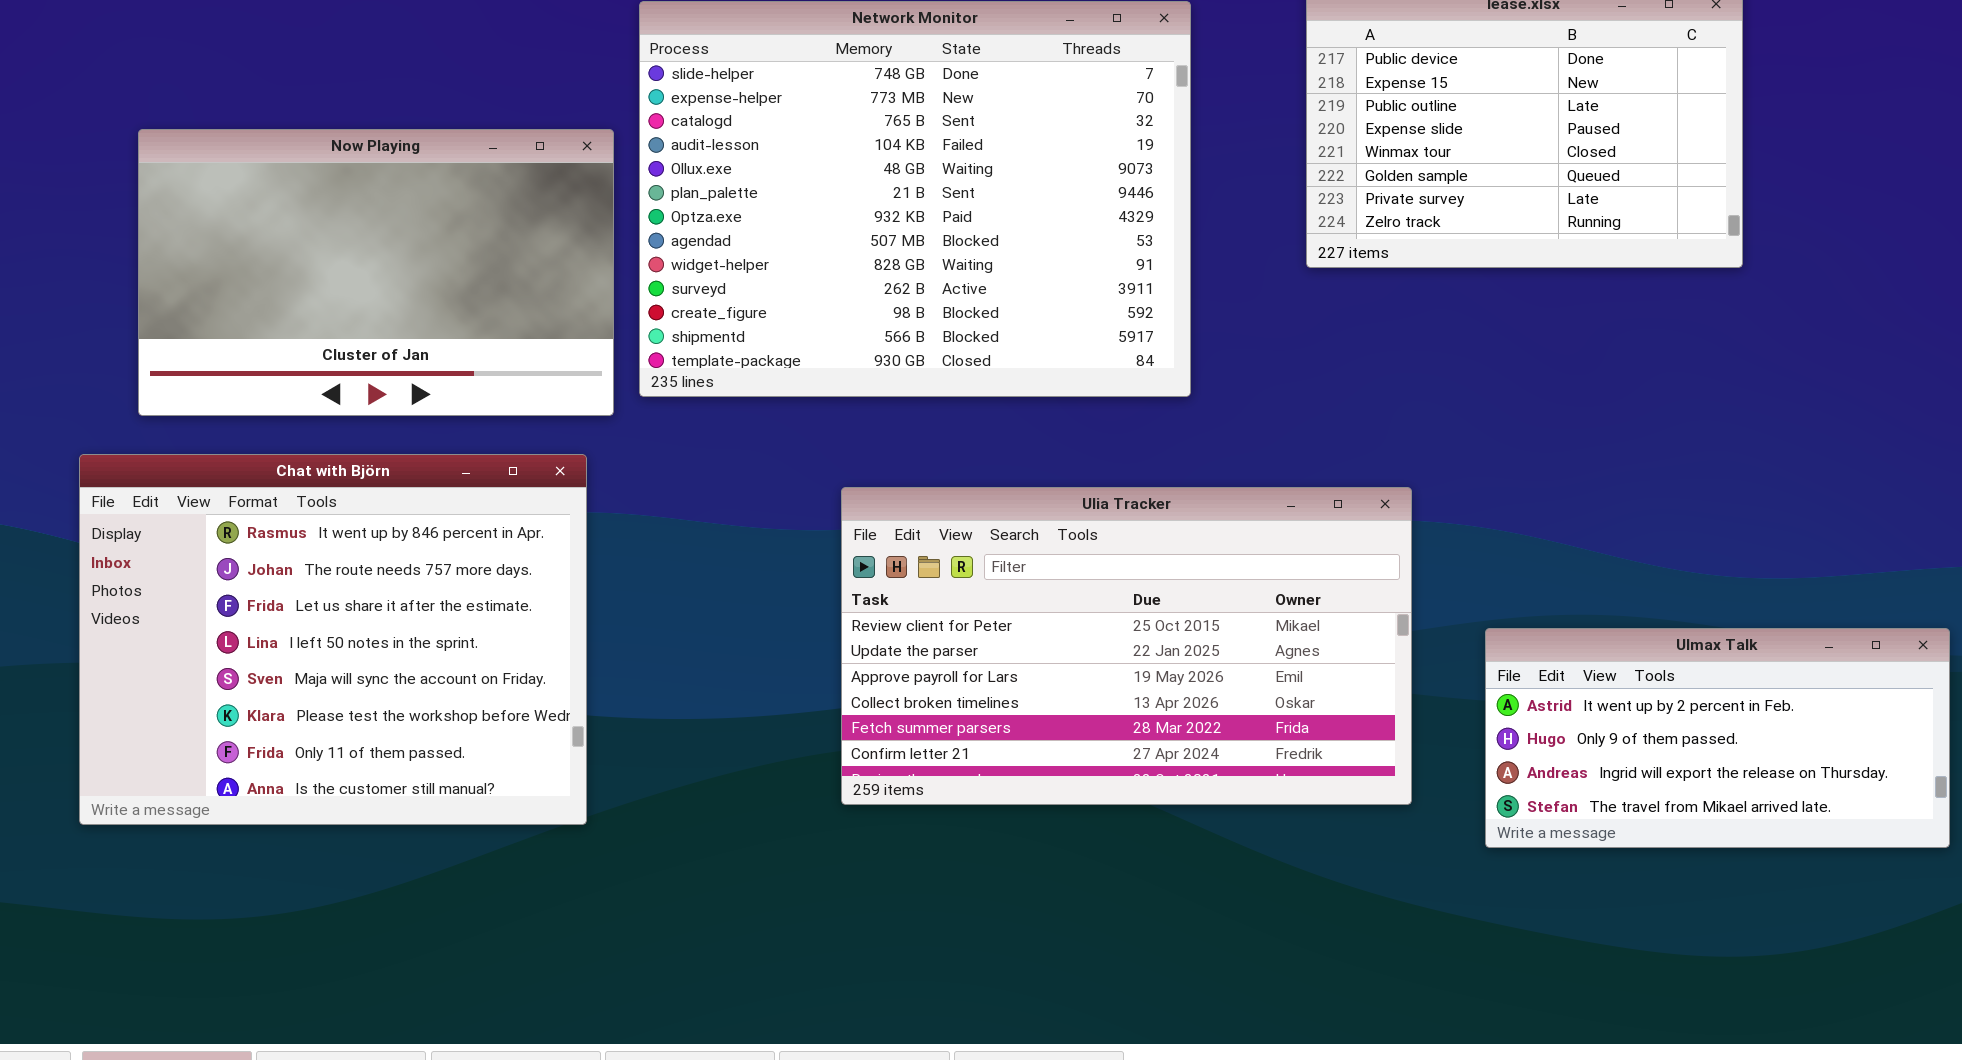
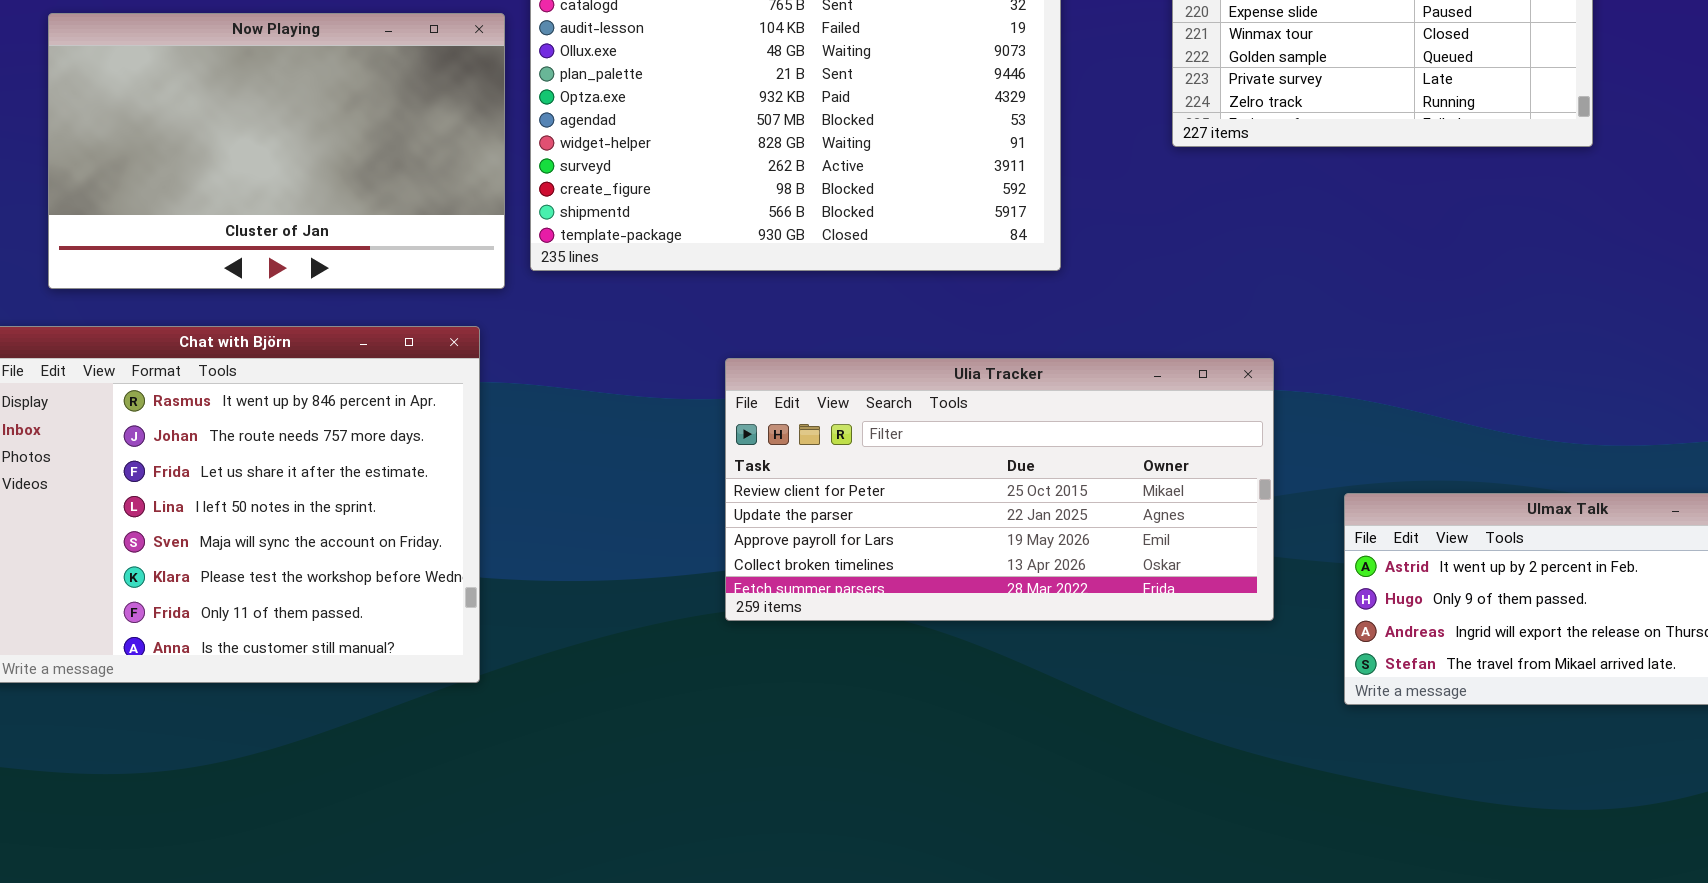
Ulia Tracker: [841,487,1412,805] -> [725,358,1274,621], resized

